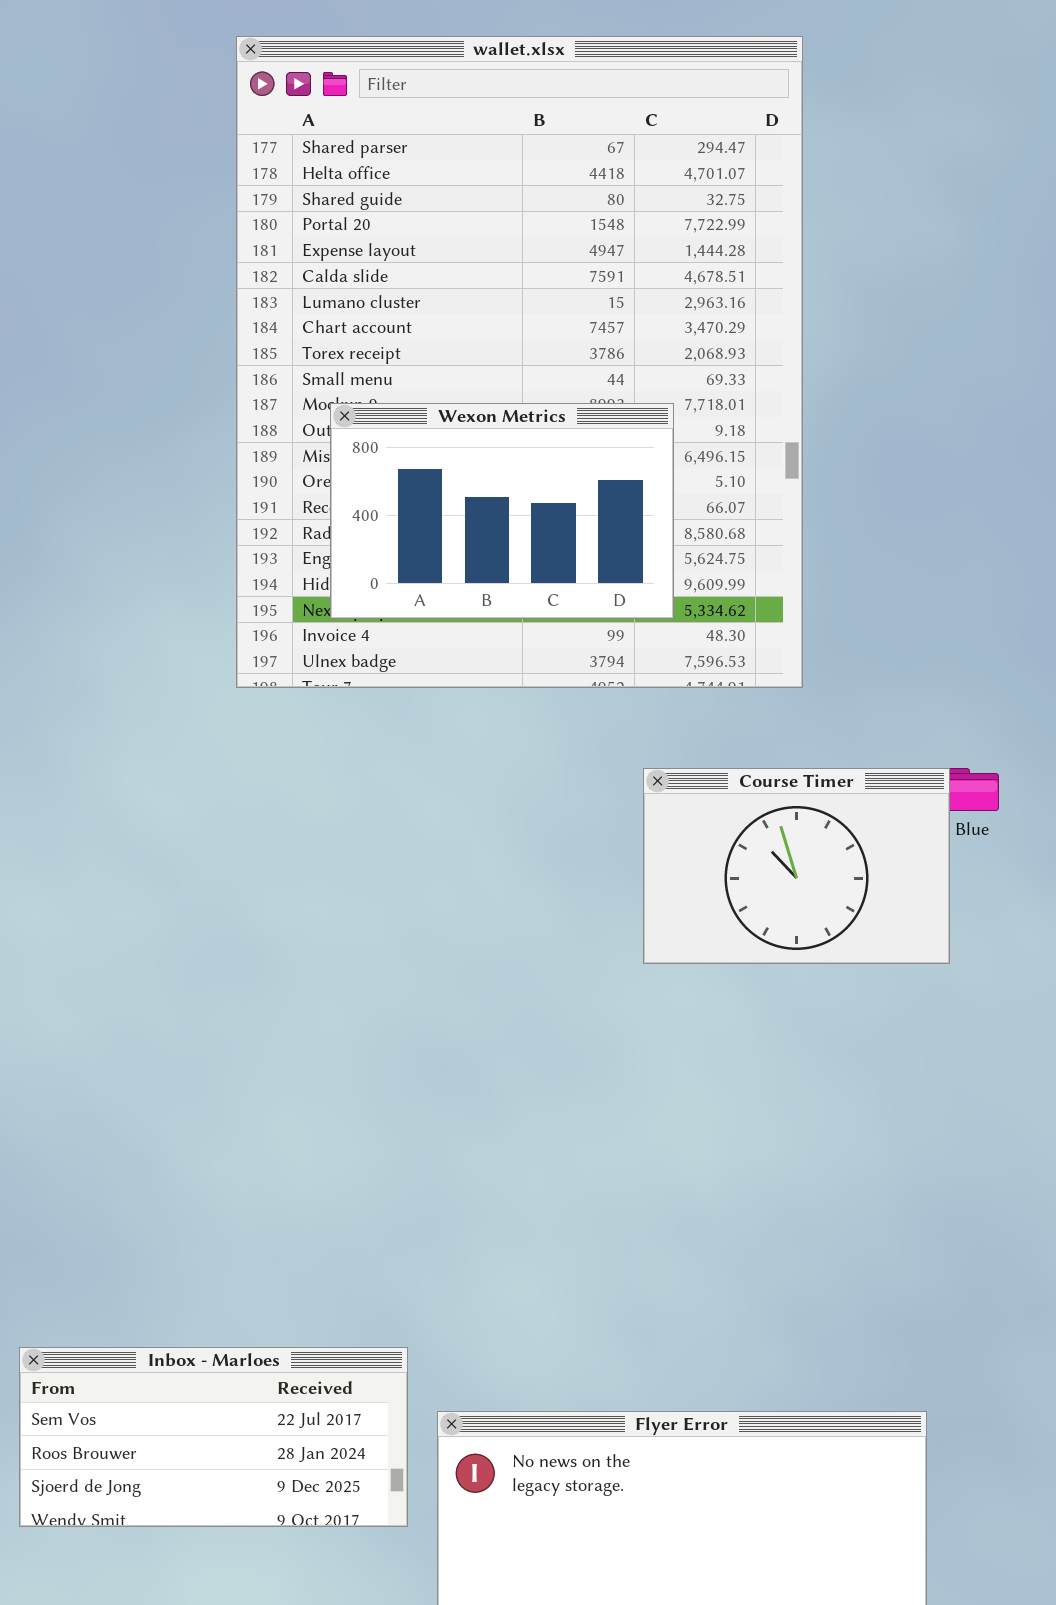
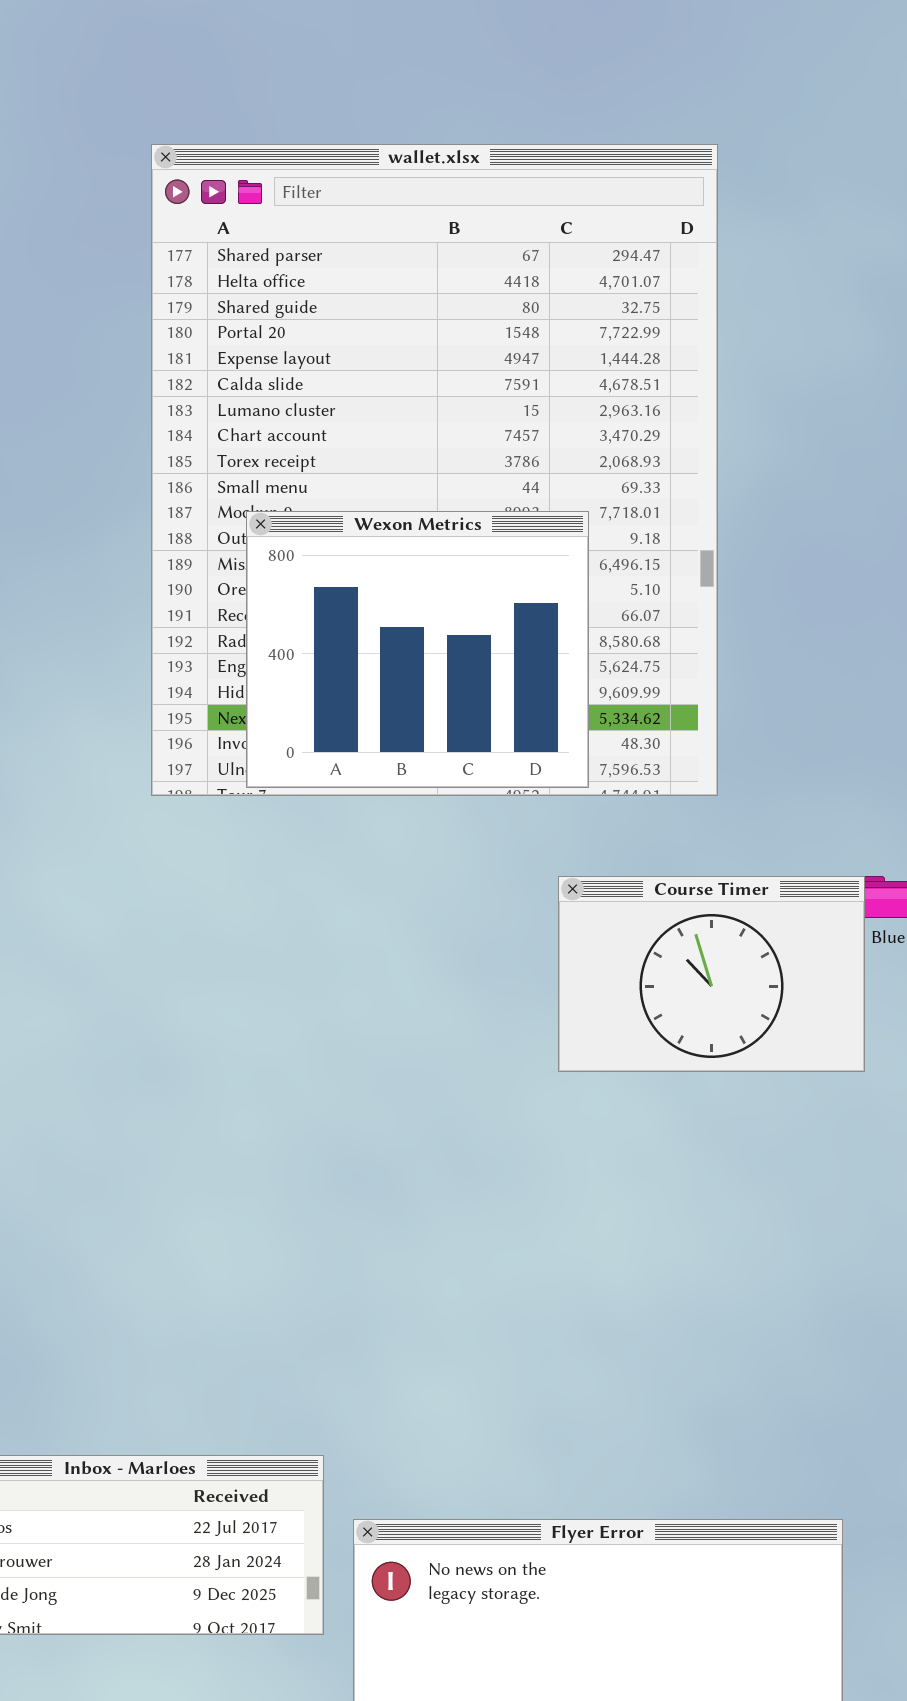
Wexon Metrics: [330,403,674,619] -> [246,511,589,788], resized

